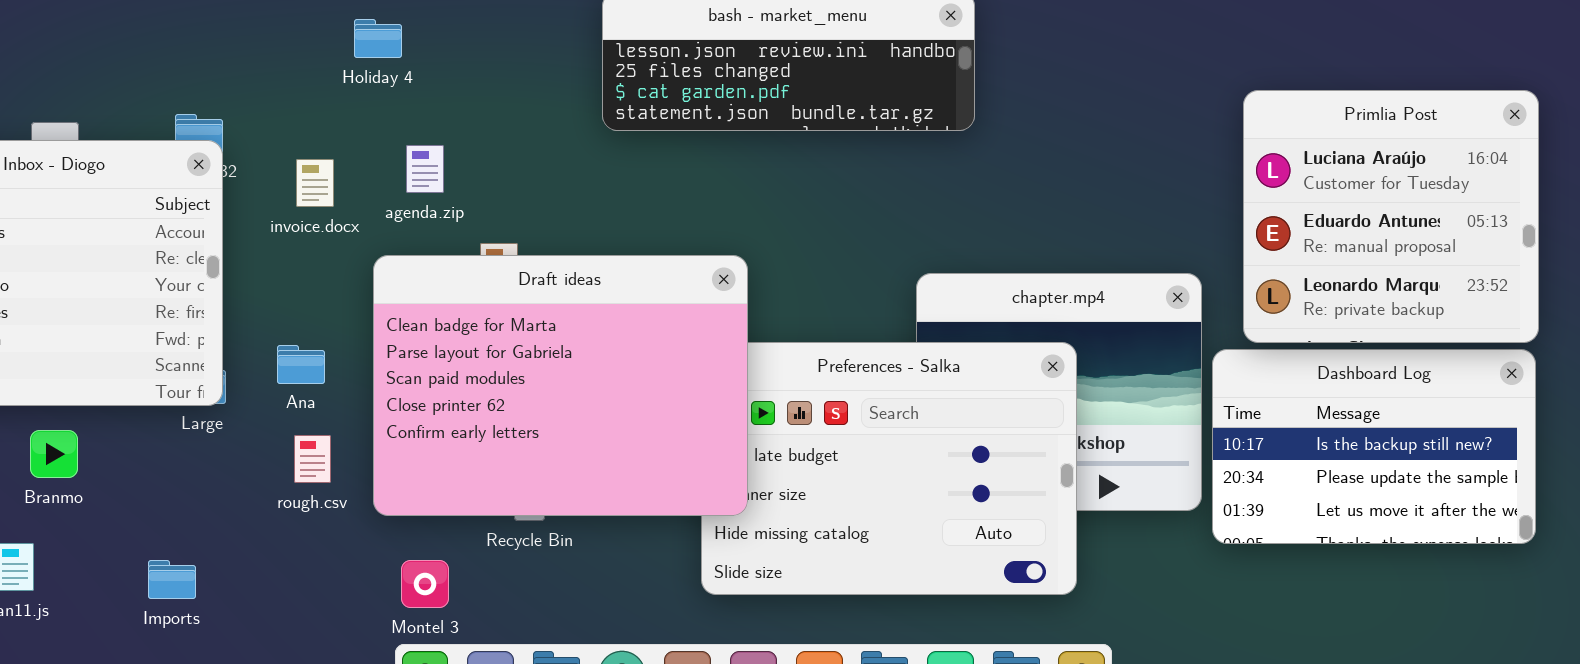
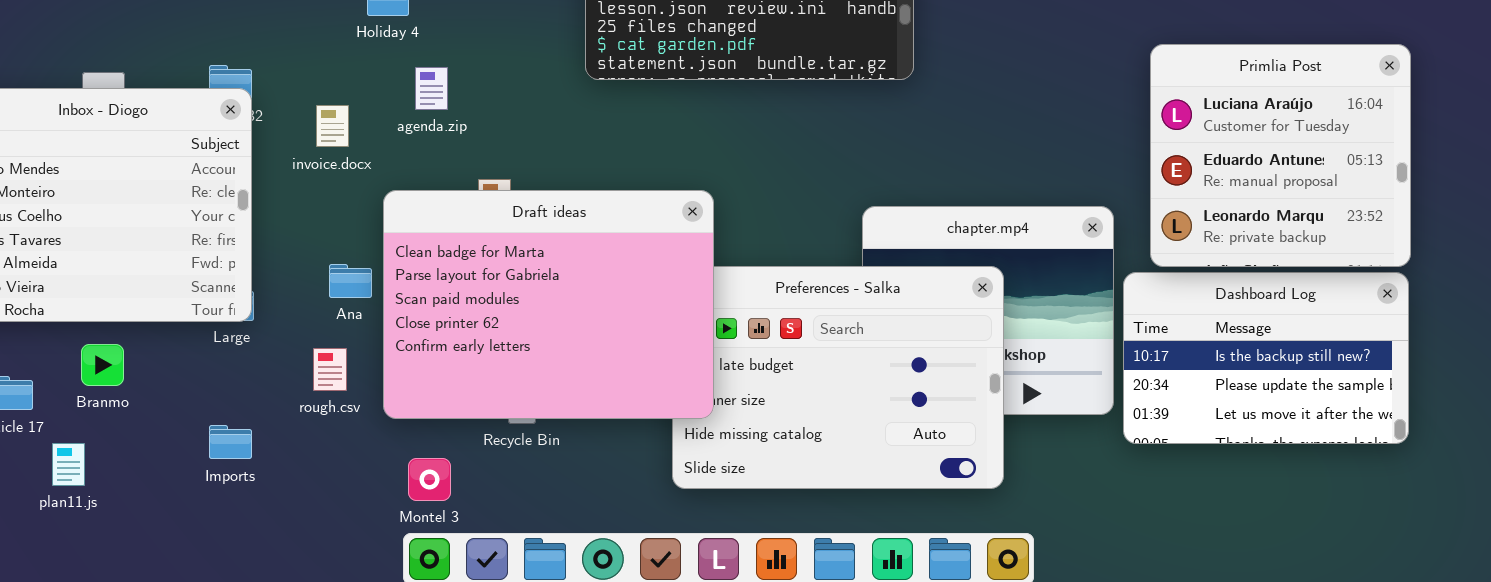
agenda.zip: [406,145,444,193] -> [415,67,448,110], moved
Ana: [277,345,325,384] -> [329,264,372,298], moved
Imports: [148,560,196,599] -> [209,425,252,459], moved

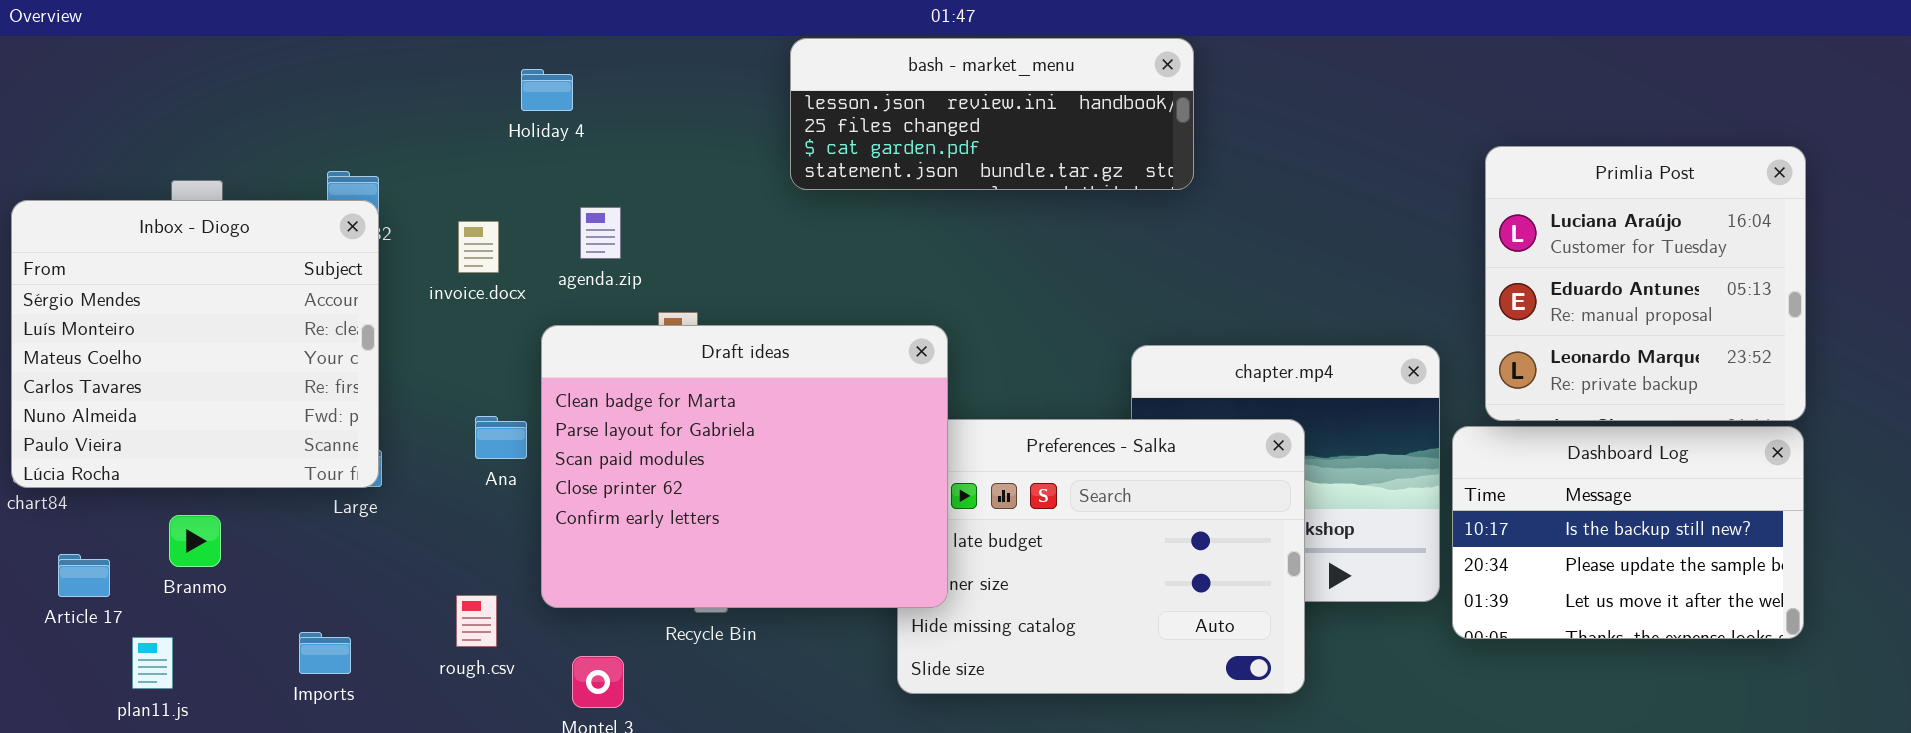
agenda.zip: [415,67,448,110] -> [580,207,621,259], moved
rough.csv: [313,348,347,391] -> [456,595,497,647], moved
Imports: [209,425,252,459] -> [299,632,351,674], moved

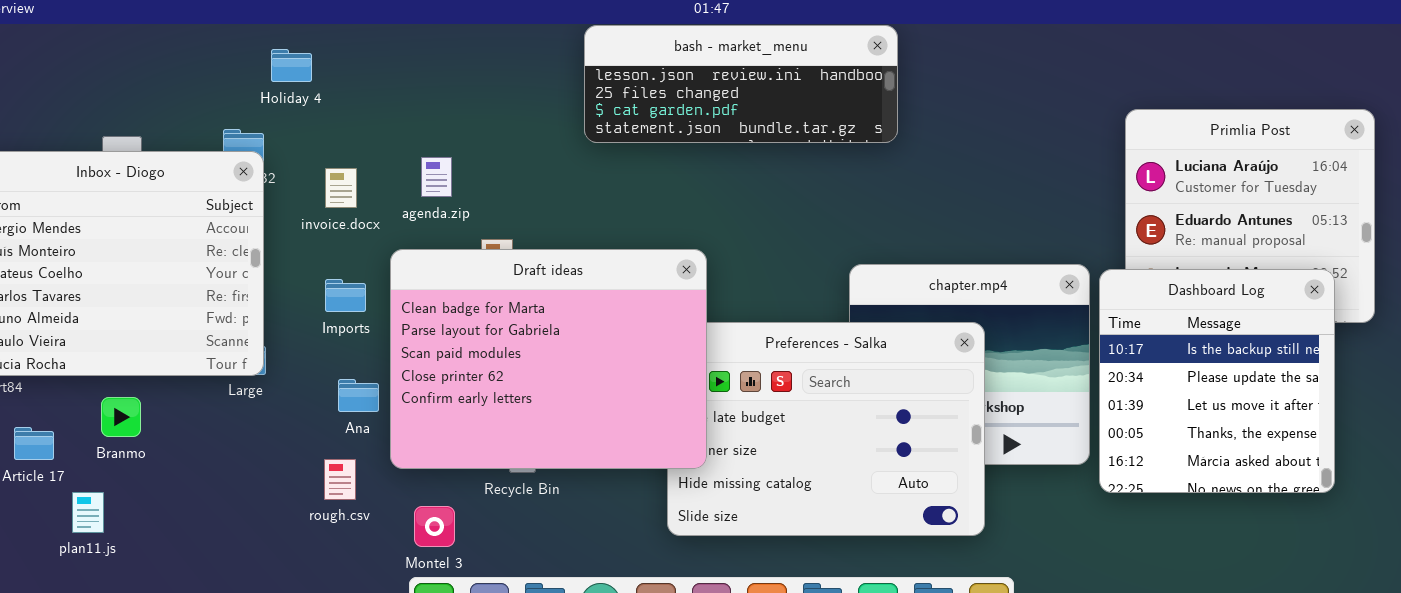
Holiday 4: [521,69,573,111] -> [271,49,312,82], moved
Ana: [475,416,527,459] -> [338,379,379,412], moved
Dashboard Log: [1452,426,1804,639] -> [1099,269,1335,493], resized
Imports: [299,632,351,674] -> [325,279,366,312], moved

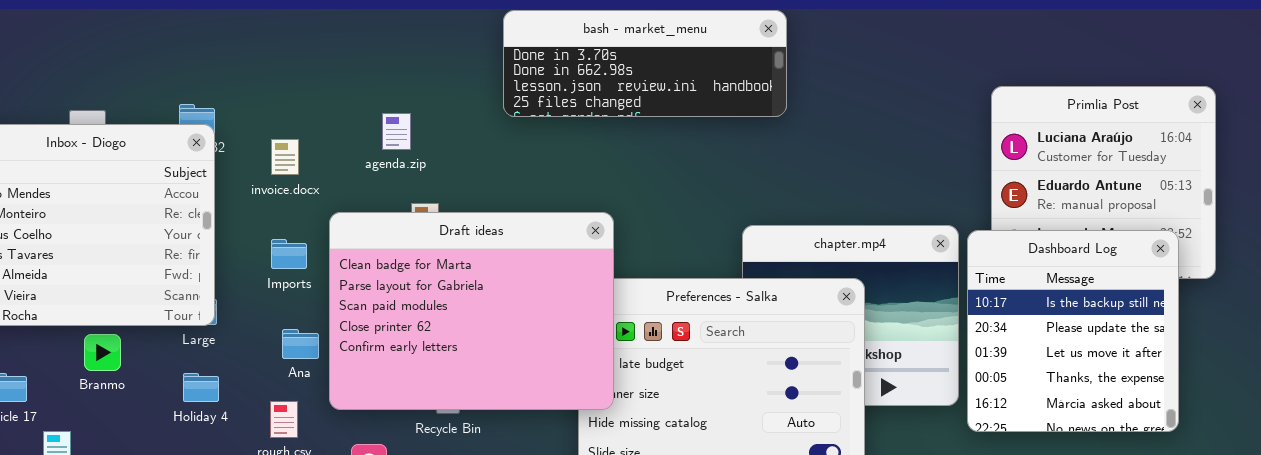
bash - market_menu: [584,25,898,143] -> [503,10,787,117], scrolled up 2 rows
Holiday 4: [271,49,312,82] -> [183,373,219,402], moved
agenda.zip: [421,157,452,197] -> [382,113,411,150], moved
Branmo: [101,397,141,437] -> [84,334,121,371], moved

